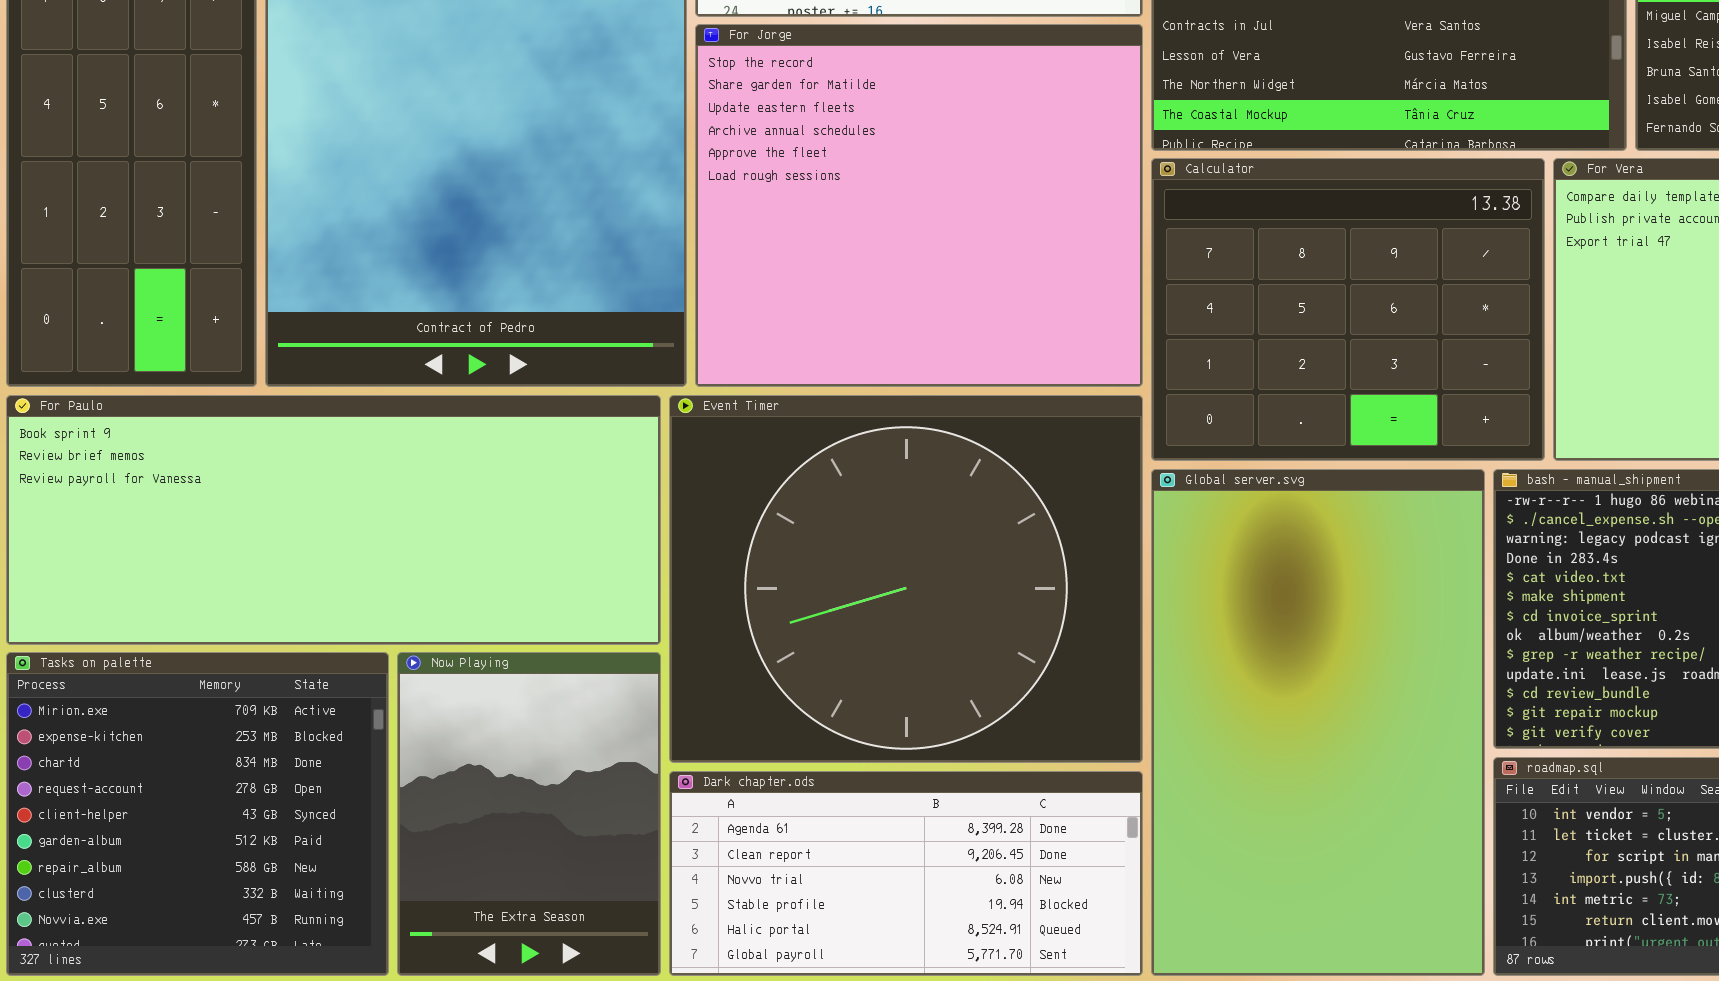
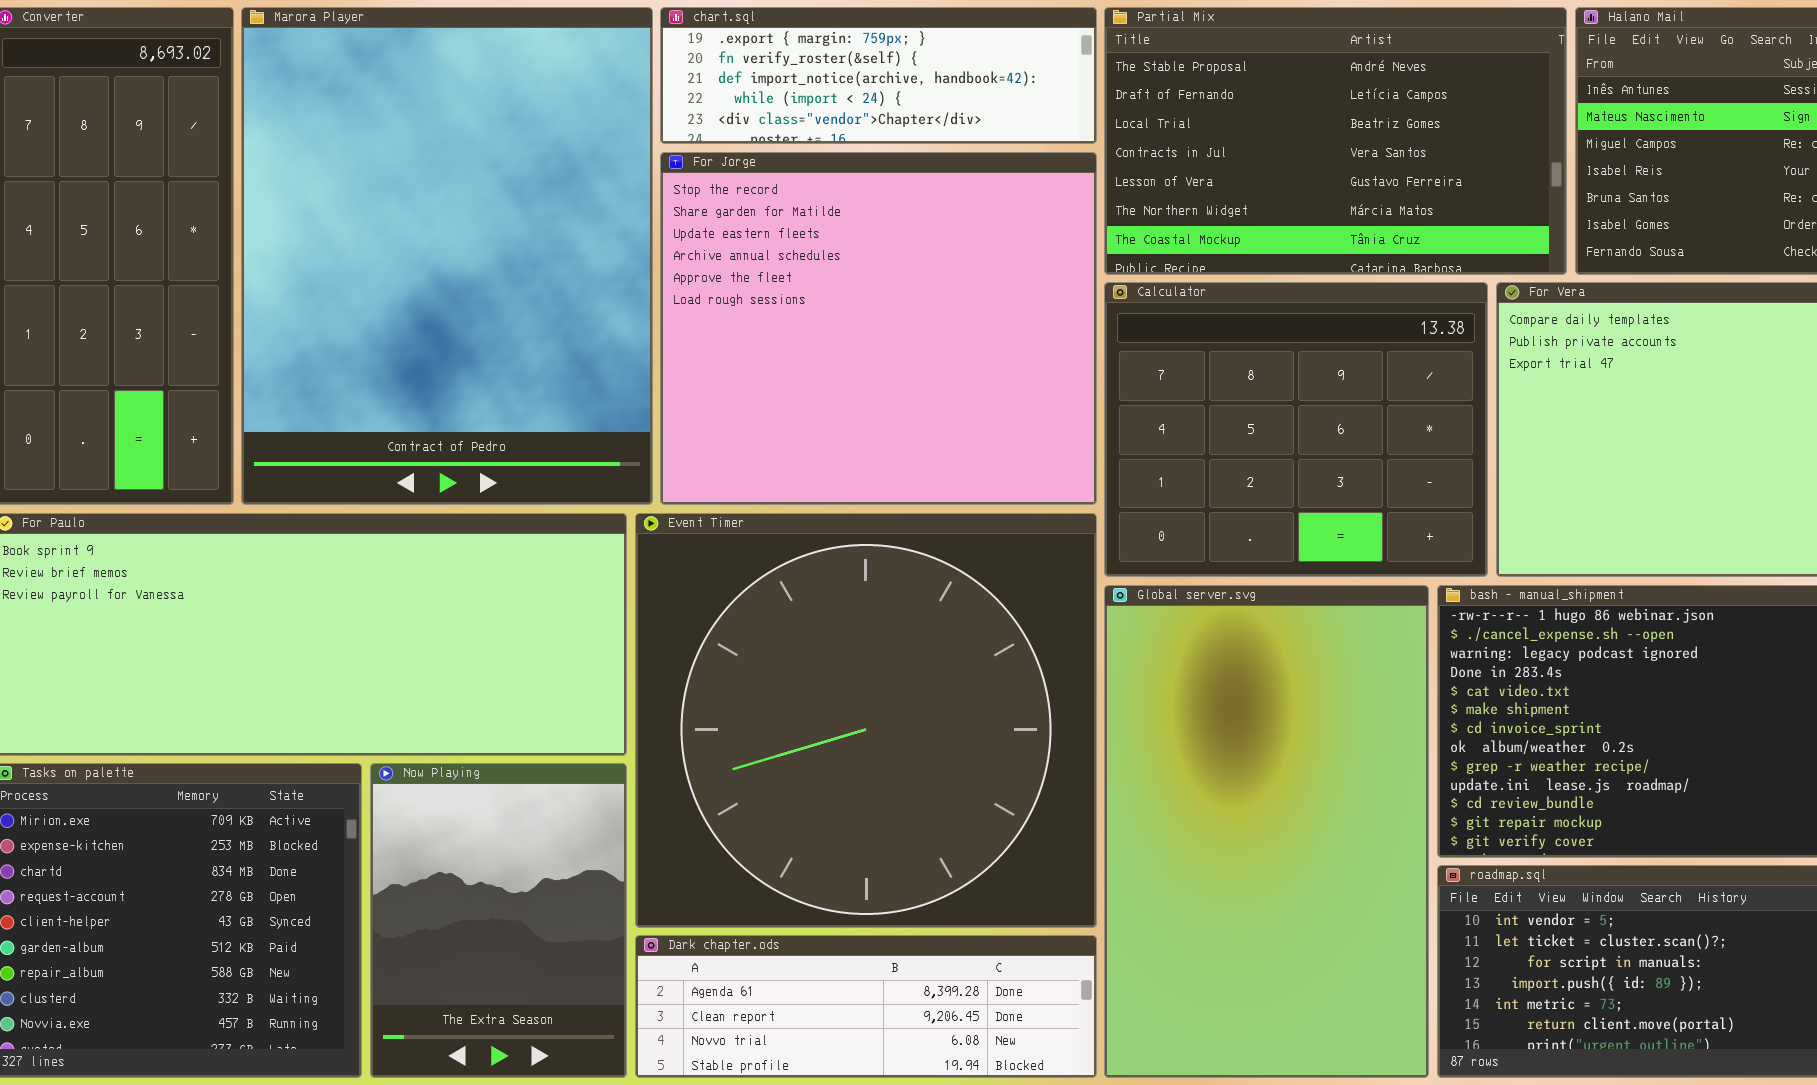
Event Timer: [669,395,1143,763] -> [635,513,1097,928], resized
Dark chapter.ods: [669,771,1143,976] -> [635,935,1097,1078], resized

